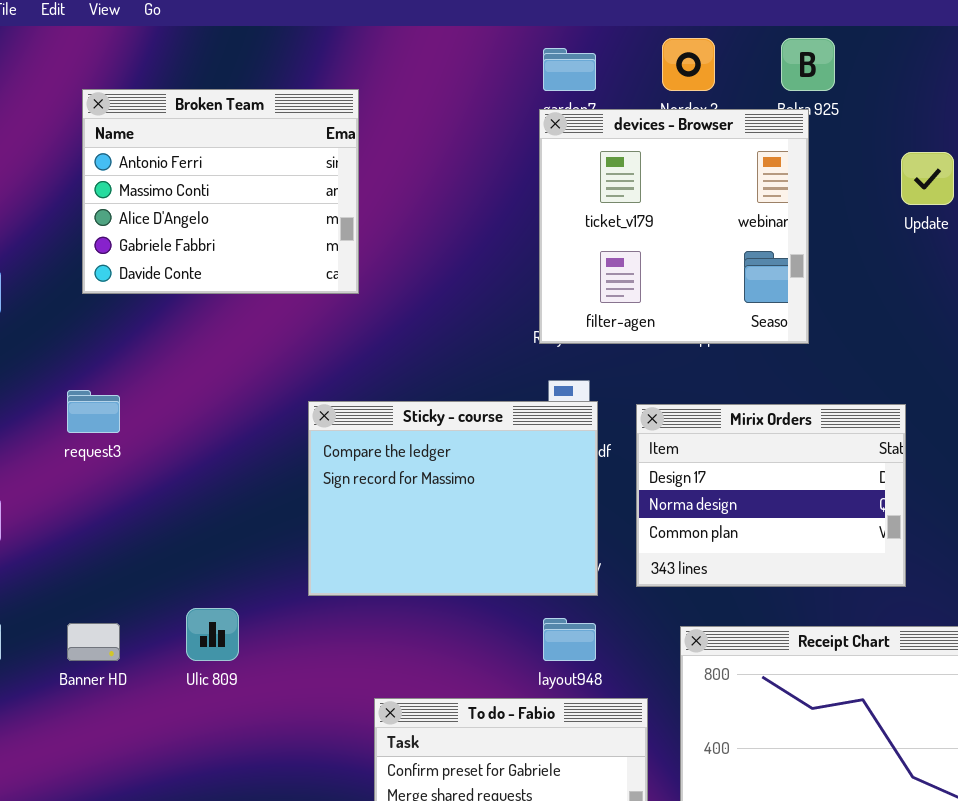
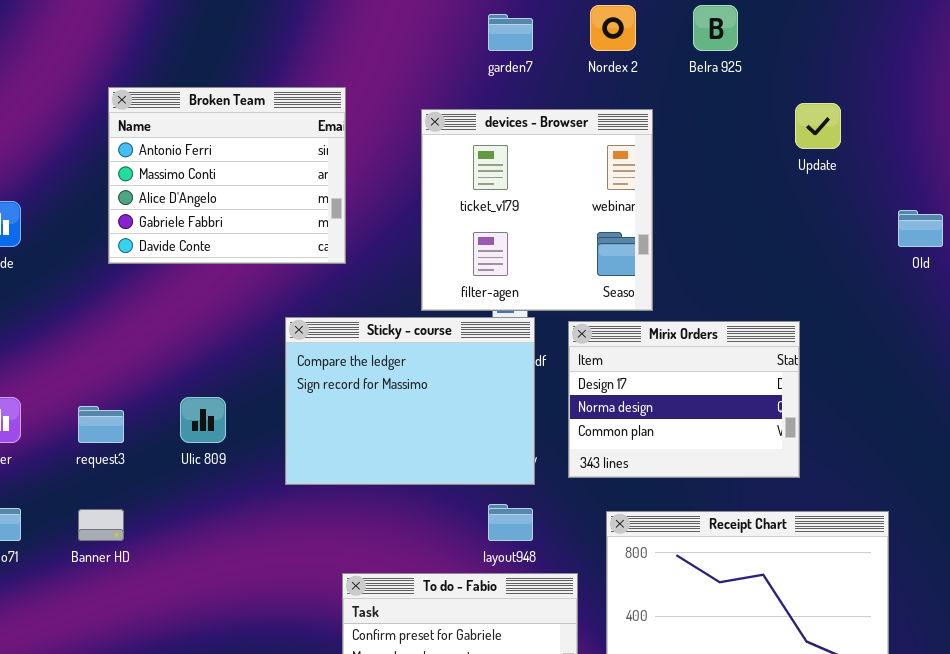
Broken Team: [82,89,359,294] -> [108,87,346,264], moved
devices - Browser: [539,109,809,344] -> [421,109,653,311], moved
request3: [67,390,120,433] -> [78,406,124,443], moved
Ulic 809: [186,608,239,661] -> [180,397,226,443], moved

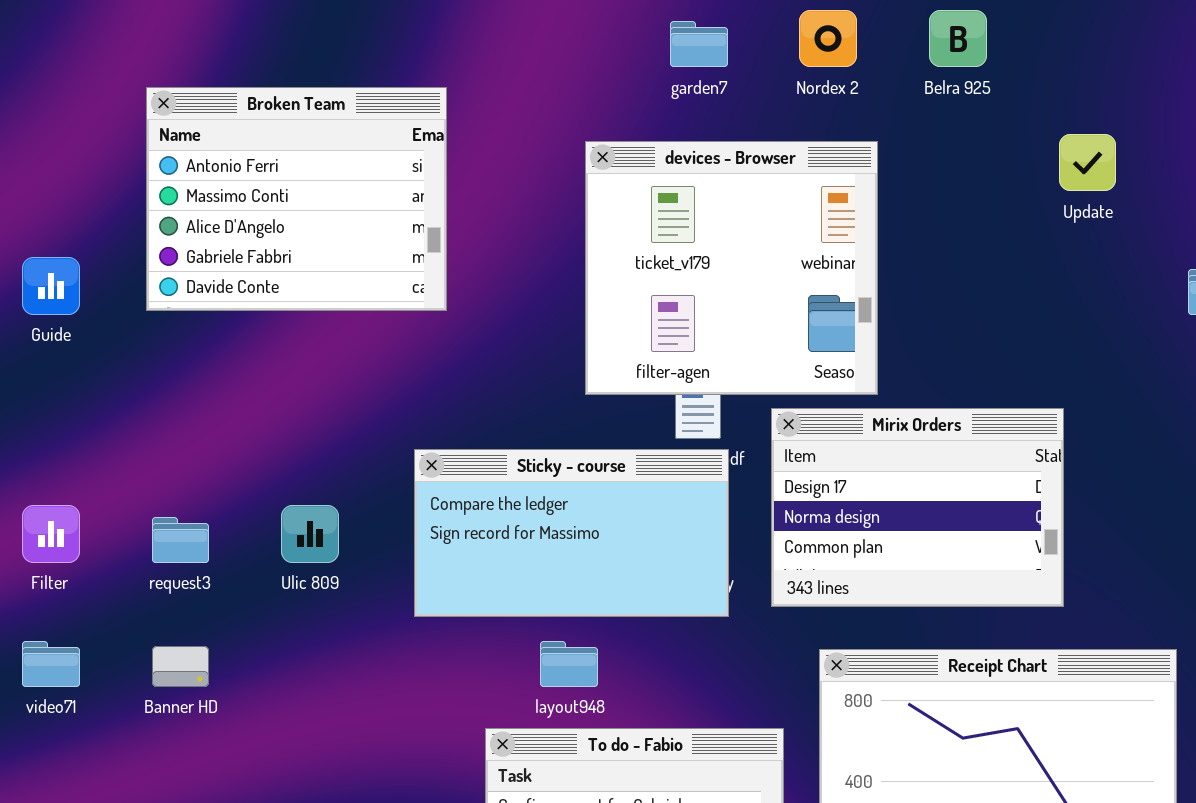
Broken Team: [108,87,346,264] -> [146,87,447,311], moved
Sticky - course: [285,317,535,485] -> [414,449,729,617], resized
layout948: [488,504,533,541] -> [540,641,598,687], moved

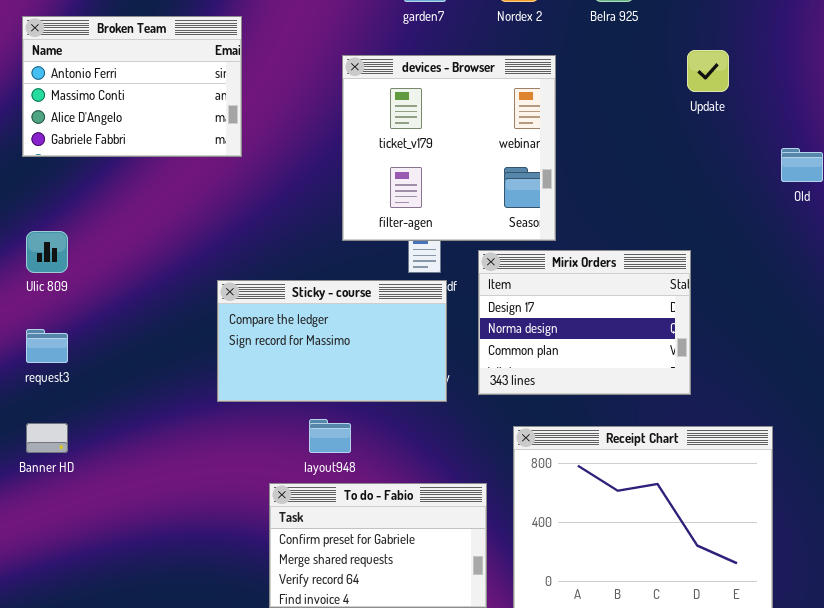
Broken Team: [146,87,447,311] -> [22,16,242,157], resized
Ulic 809: [281,505,339,563] -> [26,231,68,273], moved

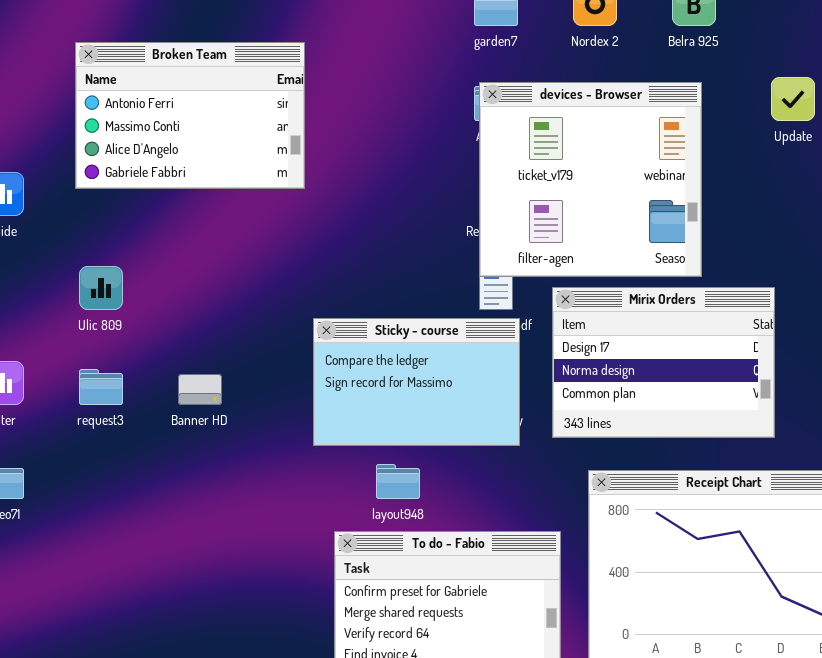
devices - Browser: [342,55,556,241] -> [479,82,702,277], moved
Sticky - course: [217,280,447,402] -> [313,318,520,446], resized
Banner HD: [26,423,68,453] -> [178,374,222,405], moved

